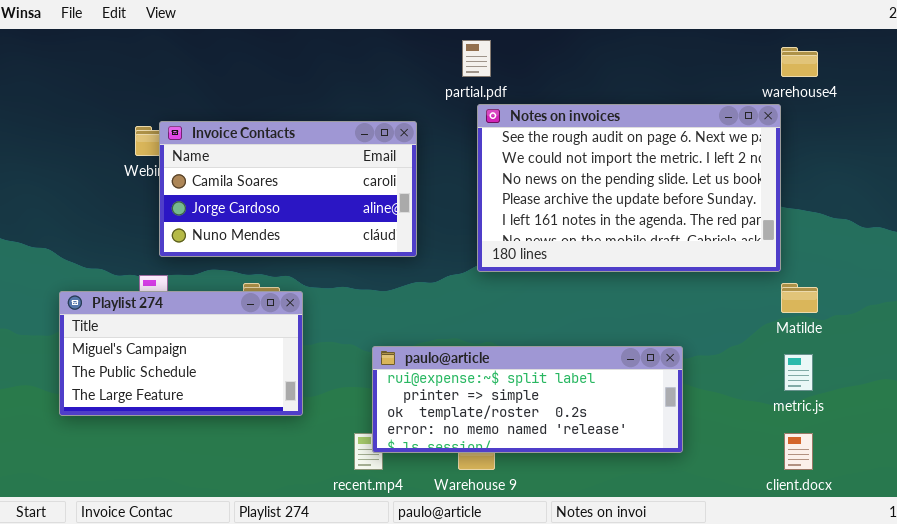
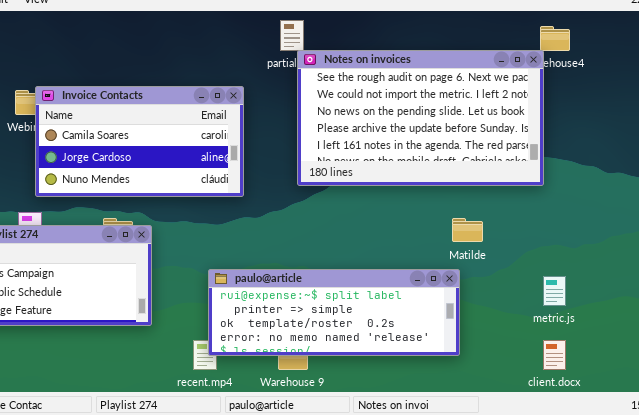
Notes on invoices: [477,104,781,272] -> [297,50,544,186], moved
Matilde: [781,283,818,313] -> [452,218,483,242], moved

